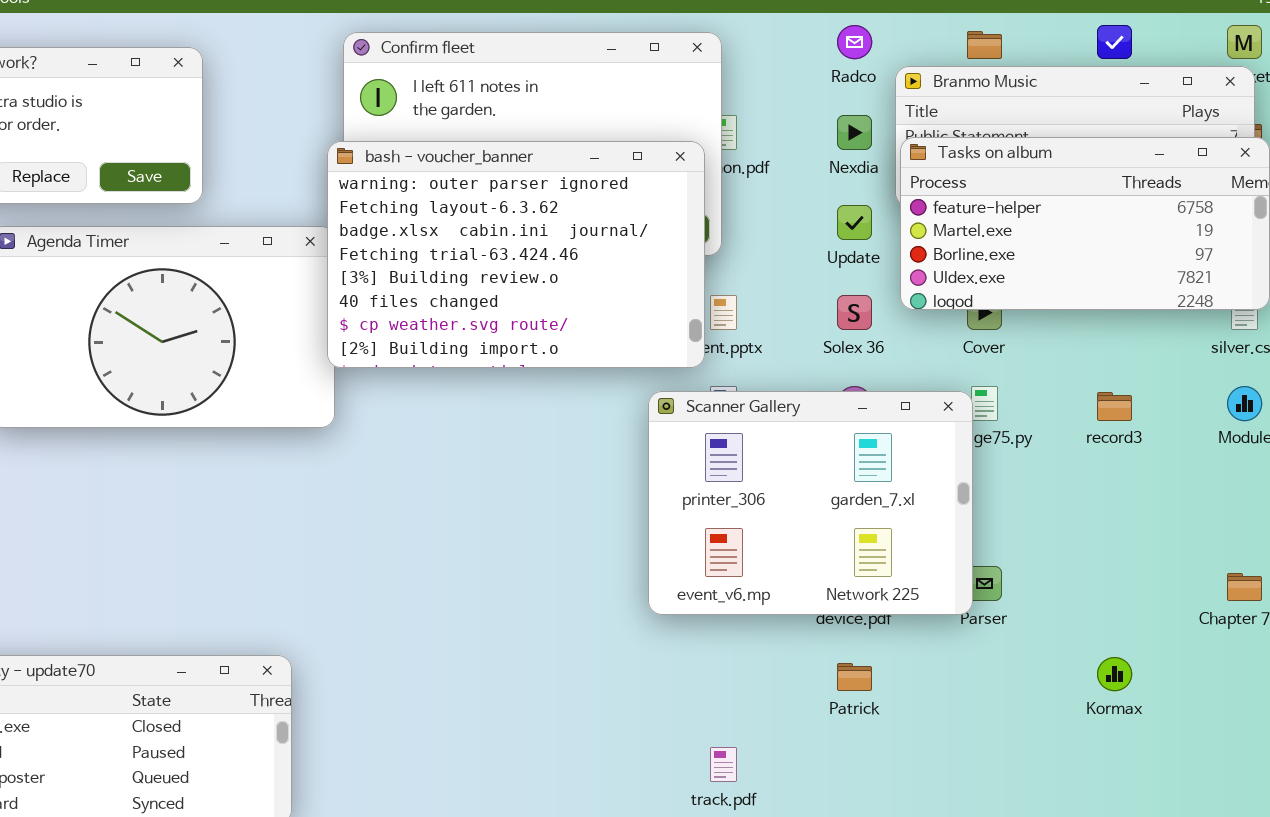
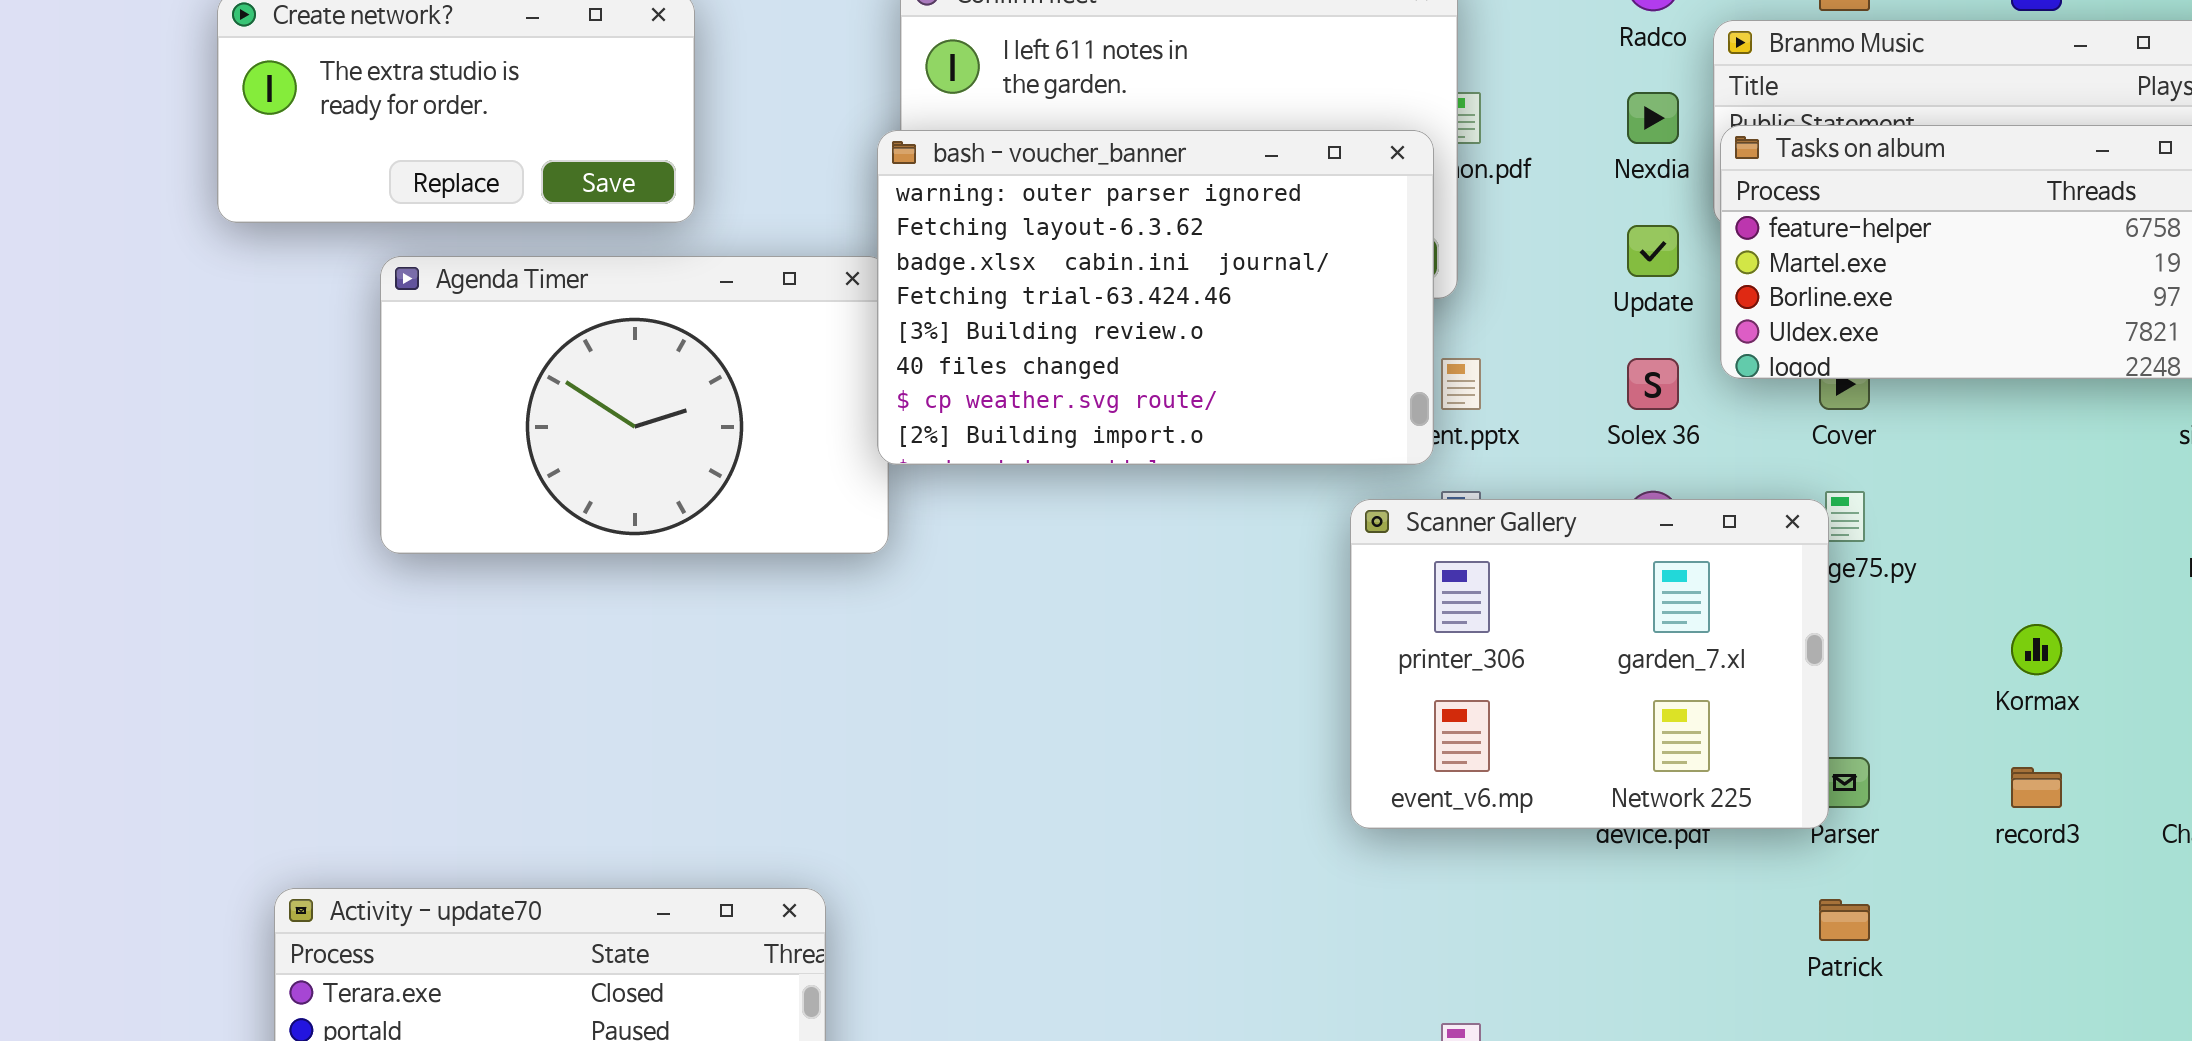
record3: [1097,392,1132,421] -> [2011,767,2062,808], moved
Kormax: [1097,657,1132,691] -> [2011,624,2062,675], moved
Patrick: [837,663,872,691] -> [1819,899,1870,941], moved

